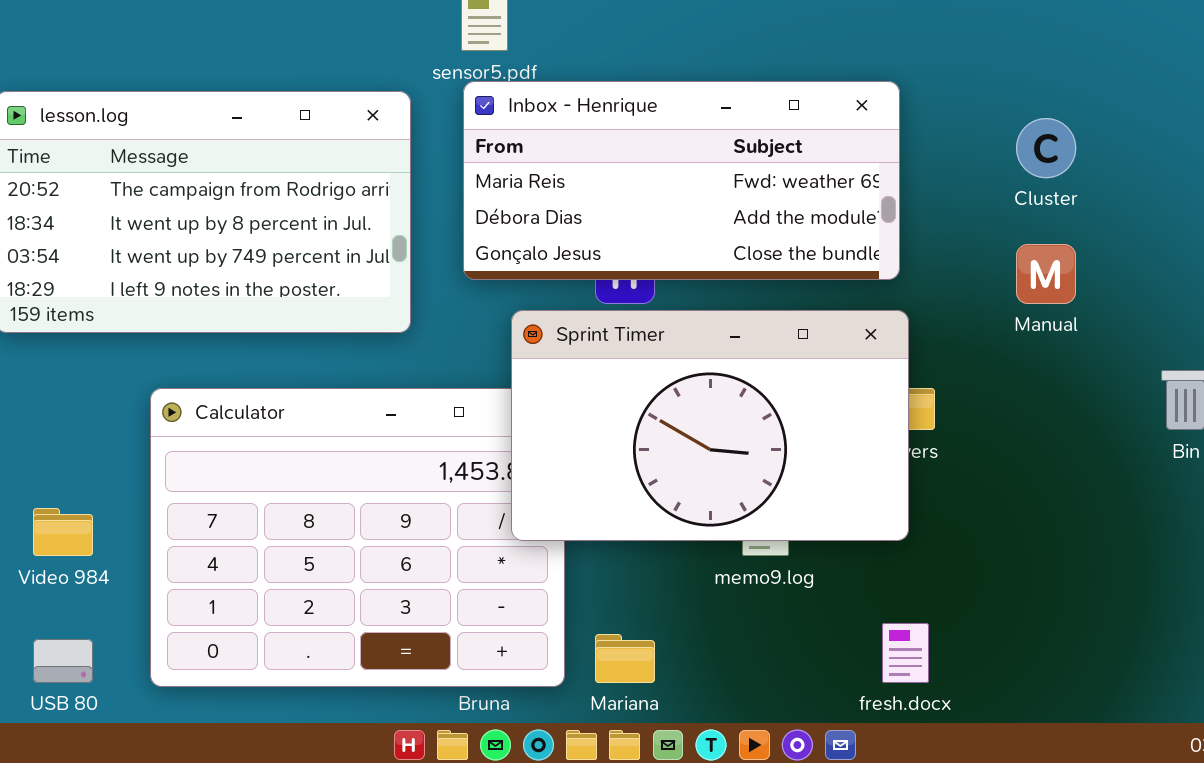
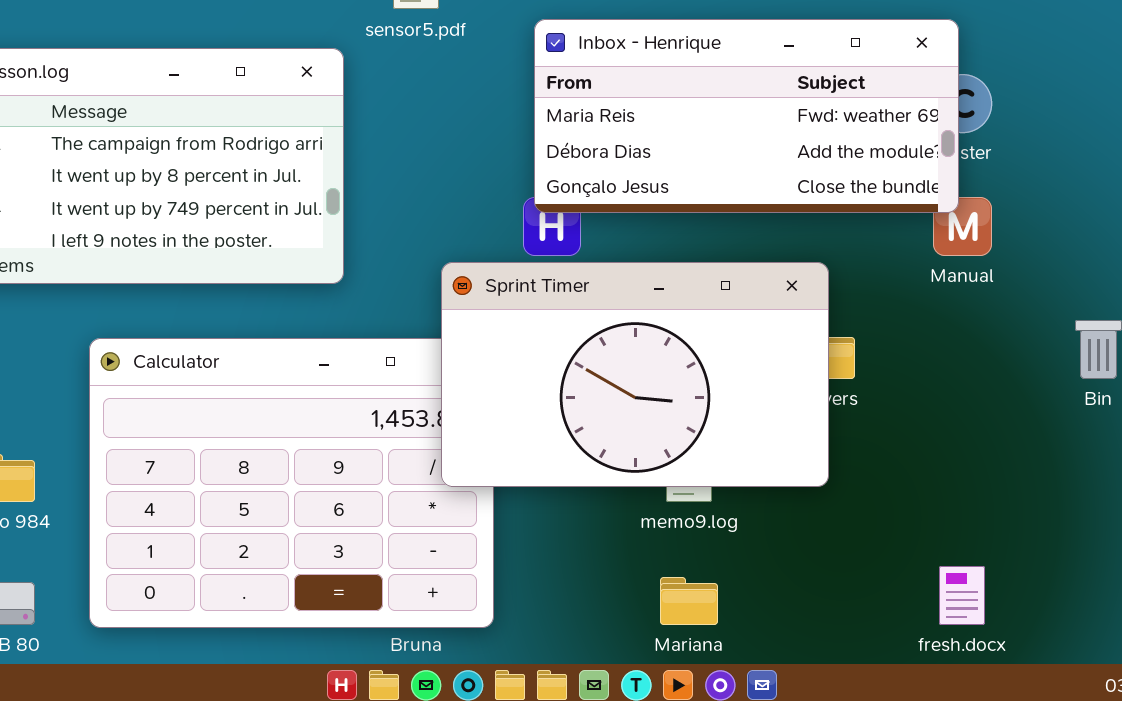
Inbox - Henrique: [463,81,900,280] -> [534,19,959,213], moved
fresh.docx: [882,623,929,683] -> [939,566,985,625], moved
Mariana: [595,634,655,683] -> [660,577,718,625], moved

